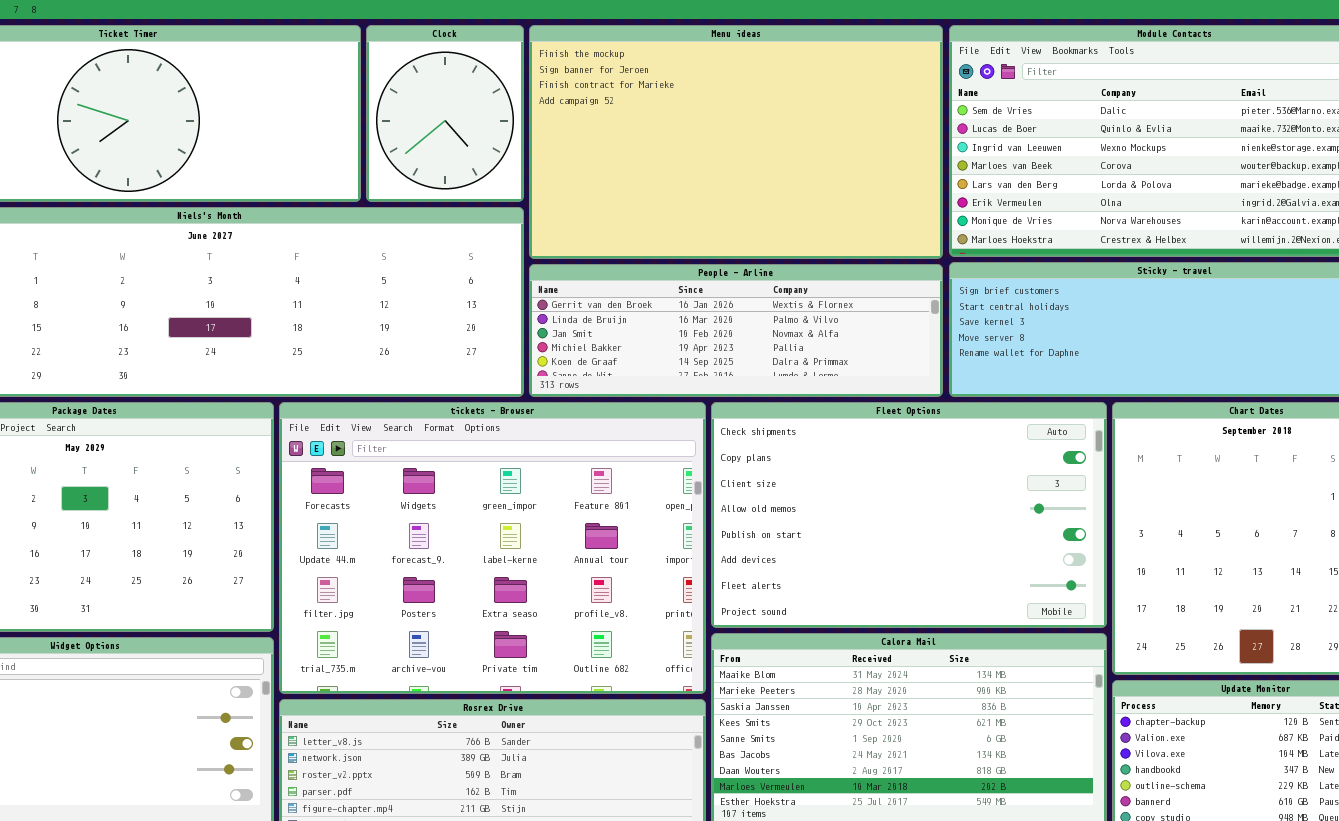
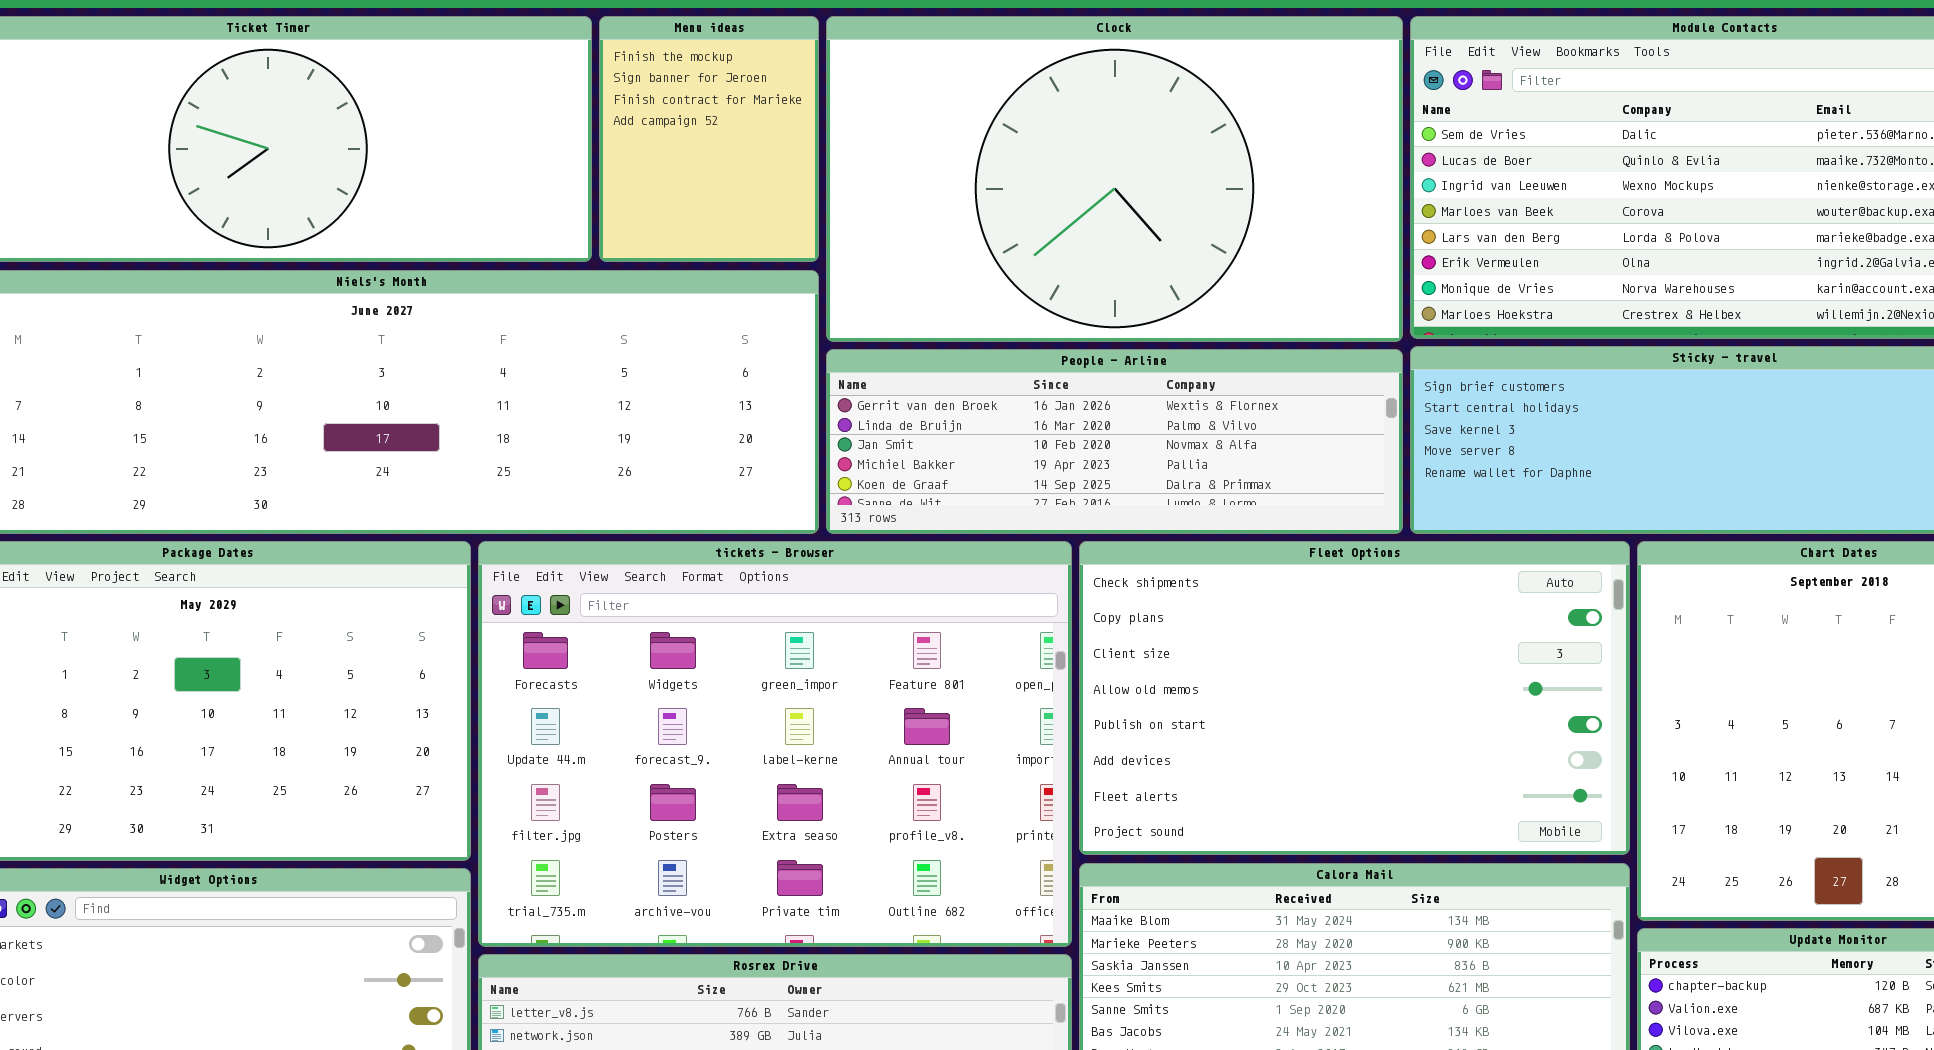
Clock: [366,25,524,202] -> [826,16,1403,342], moved, resized
Menu ideas: [529,25,943,259] -> [599,16,819,262], moved, resized

